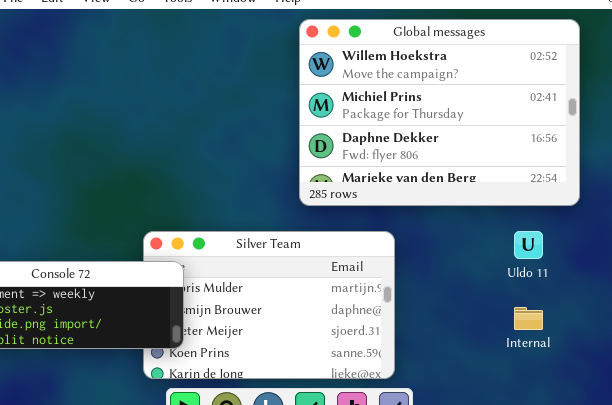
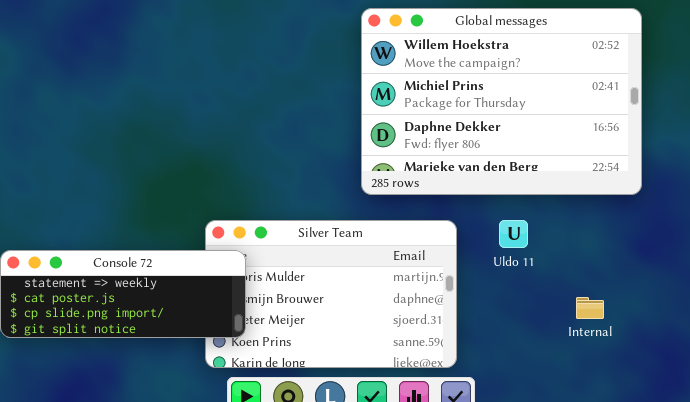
Uldo 11: [514,231,543,259] -> [499,220,528,248], moved

